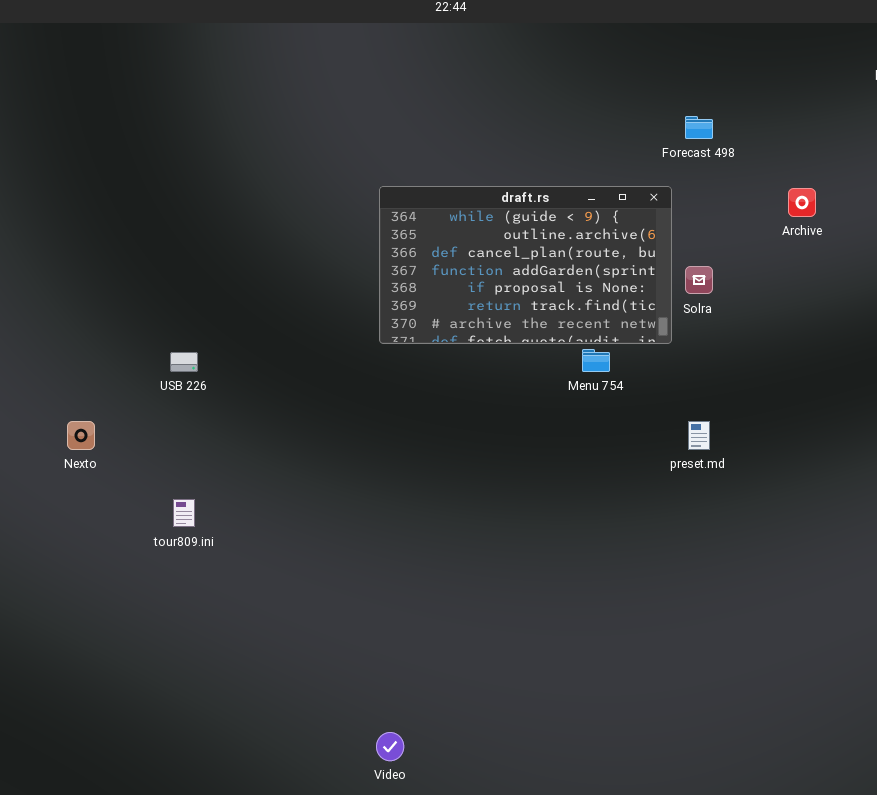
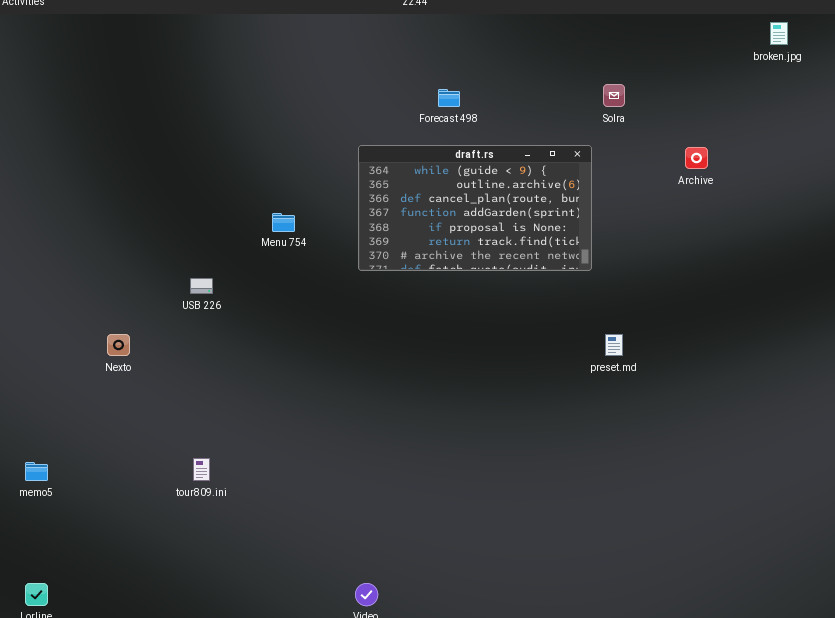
Forecast 498: [685,116,713,139] -> [438,89,460,107], moved
Solra: [685,266,713,294] -> [603,84,625,107], moved
Menu 754: [582,349,610,372] -> [272,213,295,232], moved
tour809.ini: [173,499,195,527] -> [193,458,210,481], moved

